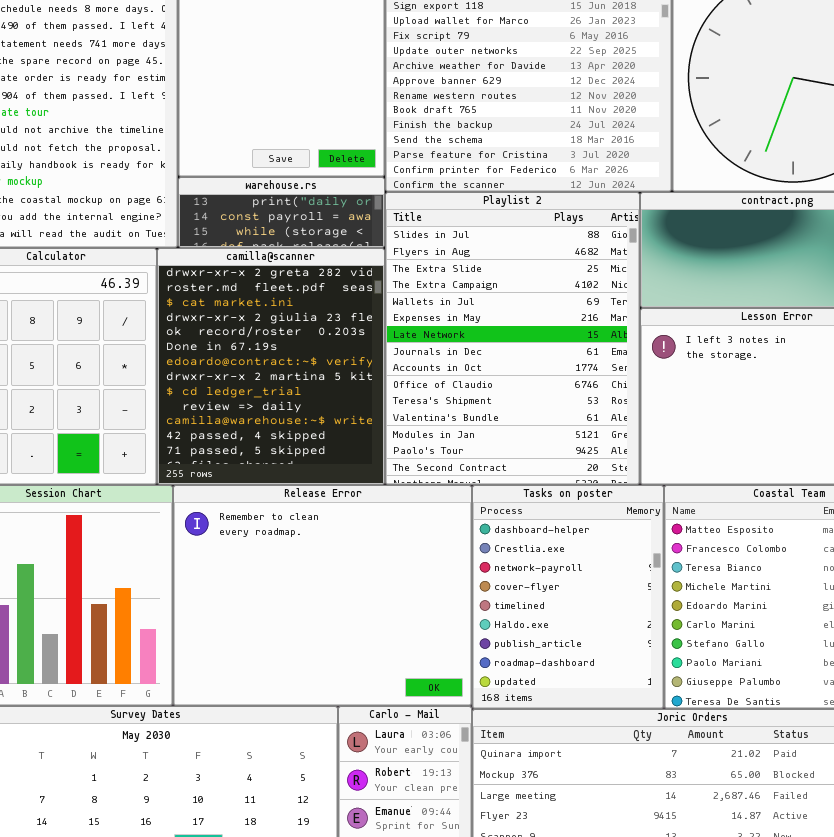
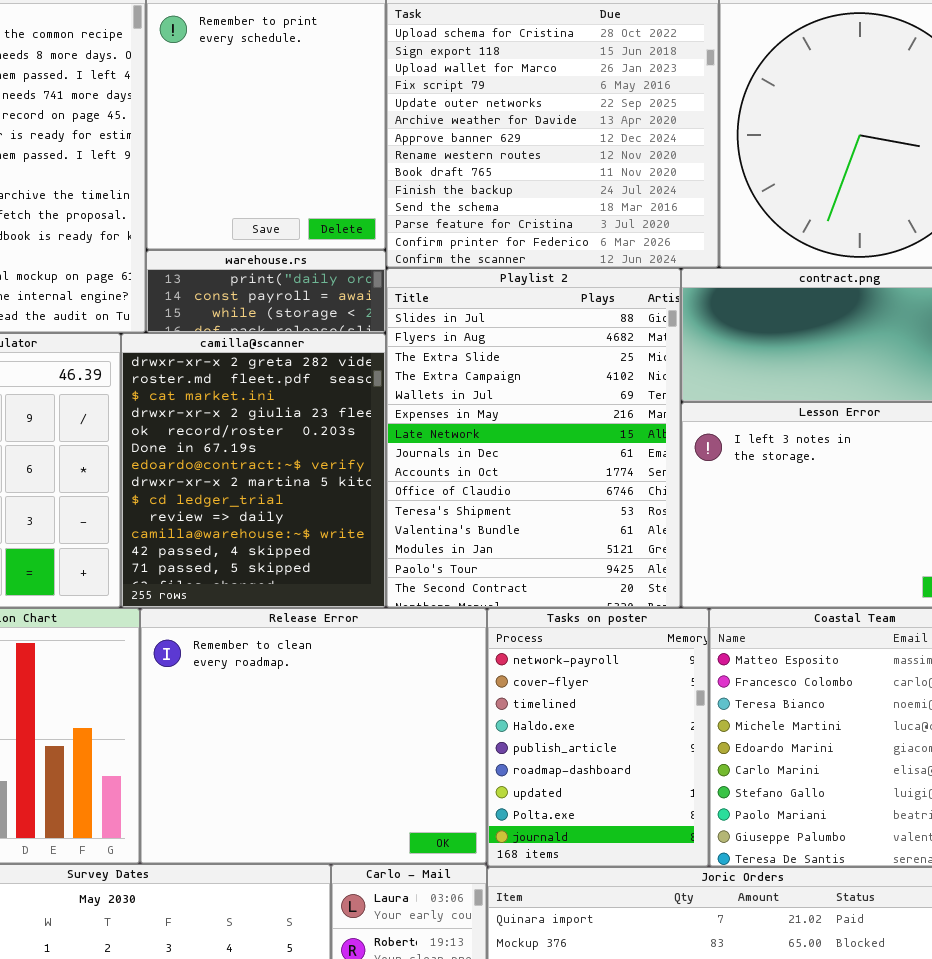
Tasks on poster: [472,485,664,709] -> [487,608,709,867], scrolled down 2 rows

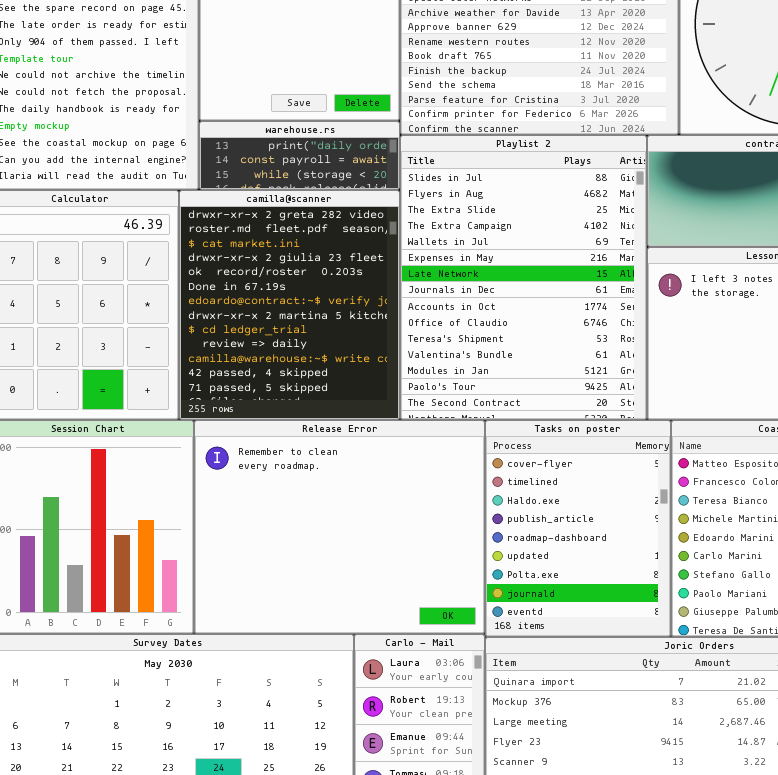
Tasks on poster: [487,608,709,867] -> [485,420,671,637], scrolled down 1 row

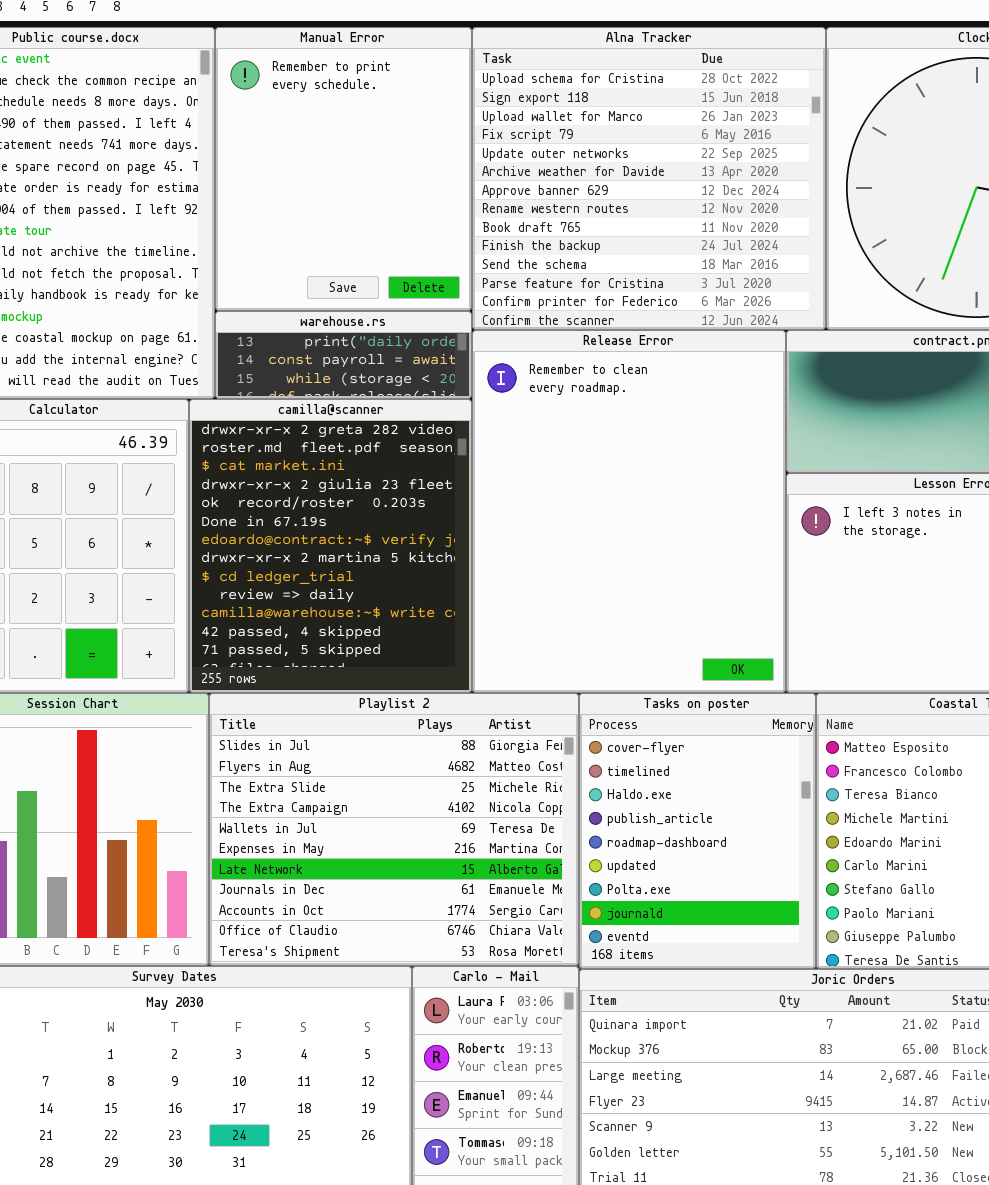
Playlist 2: [400,135,647,420] -> [209,693,579,966], moved, resized
Release Error: [194,420,485,634] -> [472,330,786,693], moved, resized

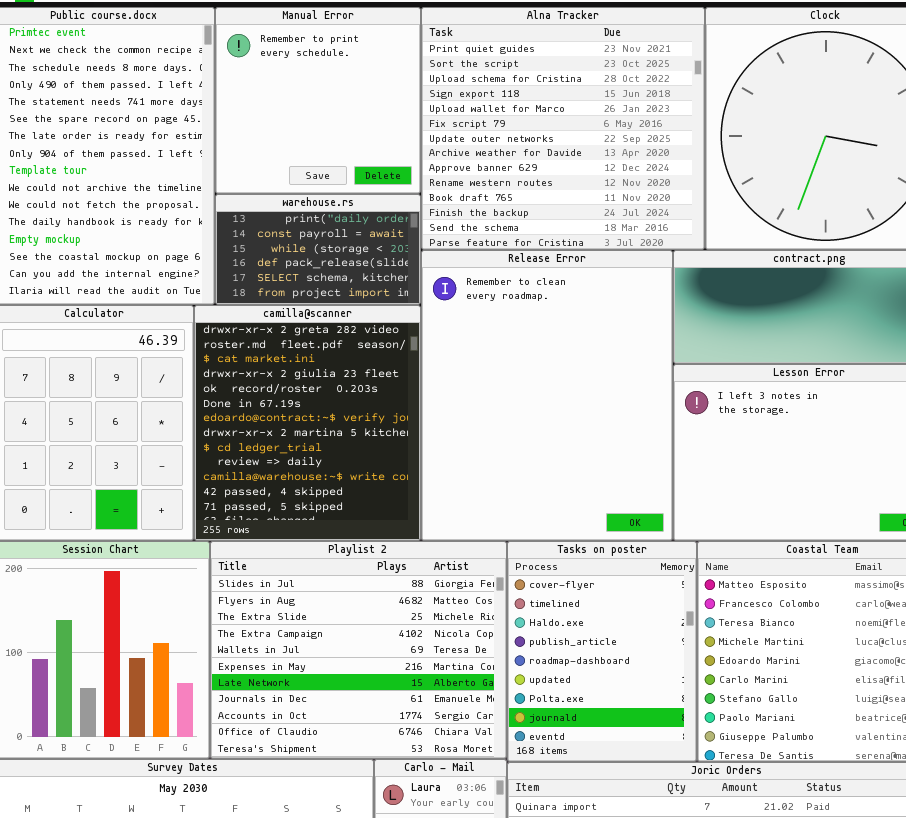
Manual Error: [215,27,472,311] -> [215,7,421,194], resized
Alna Tracker: [472,27,826,330] -> [421,7,705,250], scrolled up 2 rows
warehouse.rs: [215,311,472,399] -> [215,194,421,305], resized

